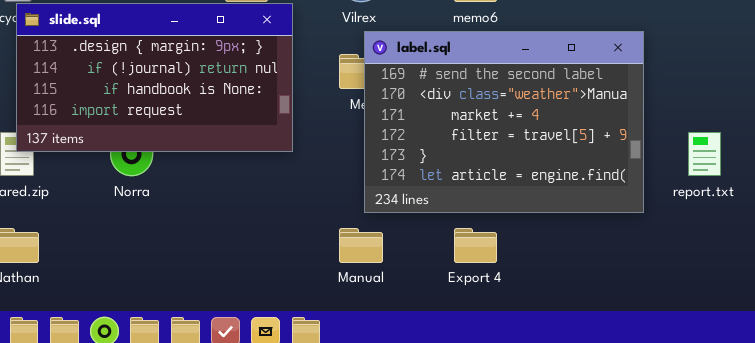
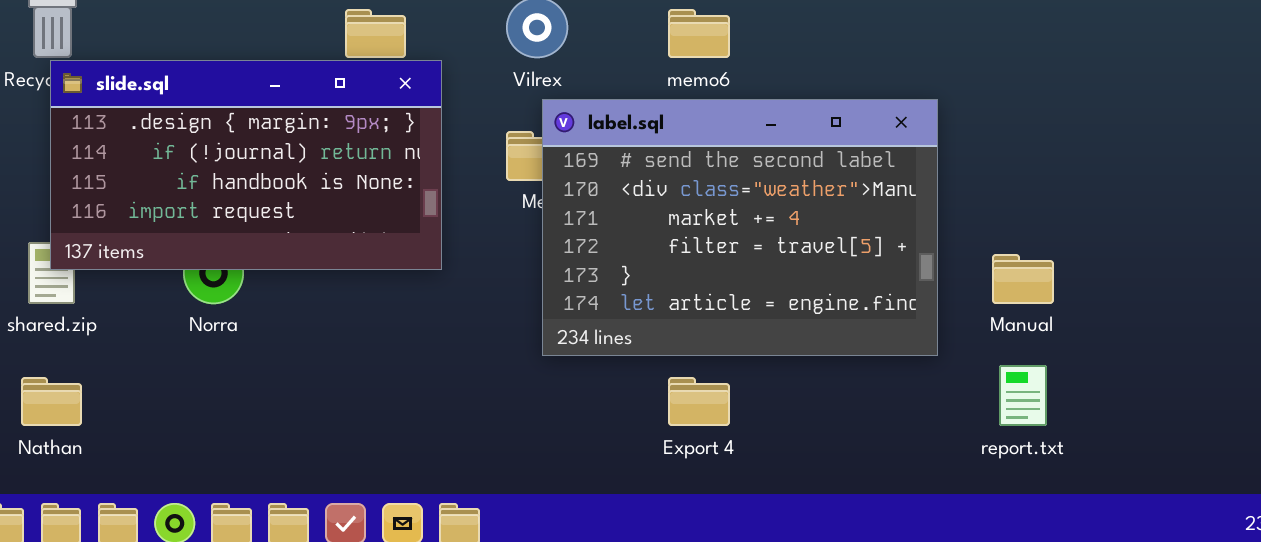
report.txt: [688,132,721,176] -> [999,365,1047,426], moved
Manual: [339,228,383,263] -> [992,254,1054,304], moved

